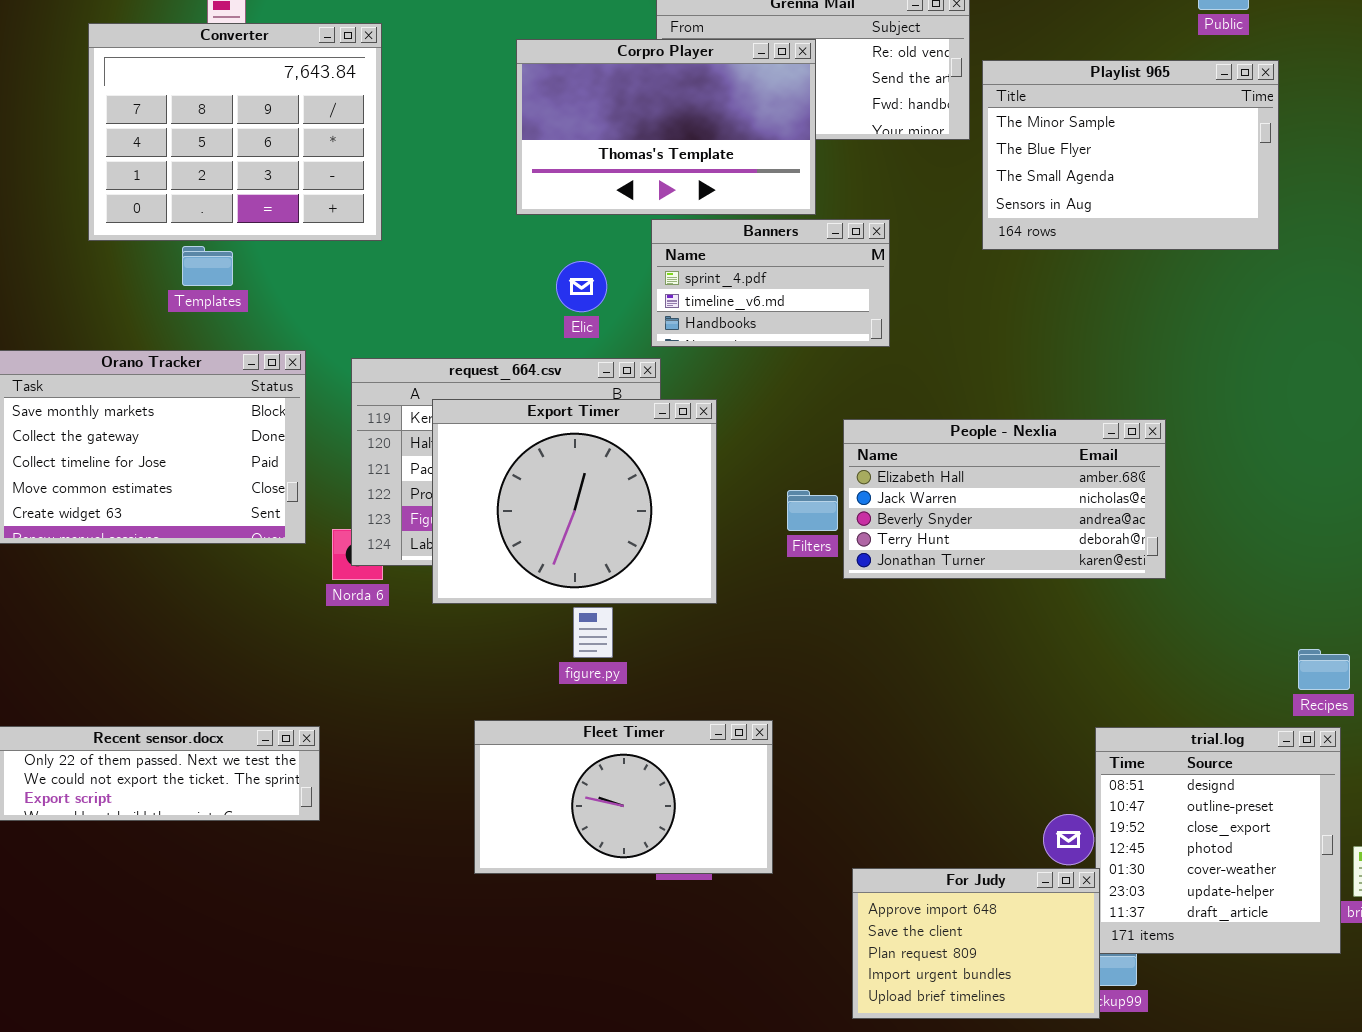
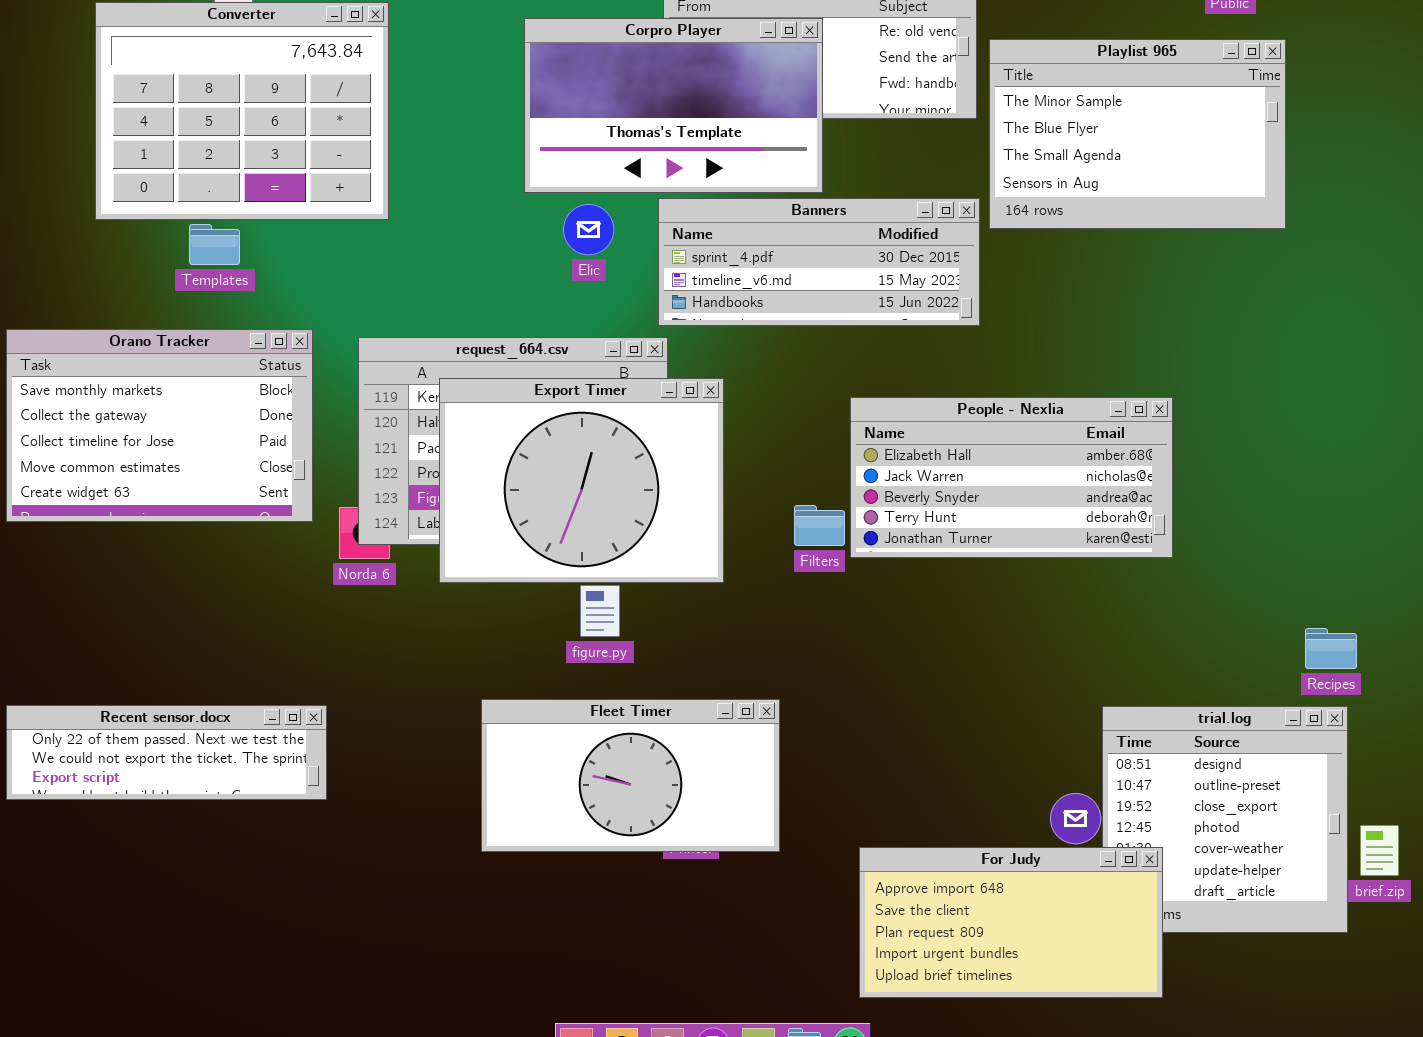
Banners: [651,219,890,347] -> [658,198,980,326], resized
Elic: [556,261,607,312] -> [563,204,614,255], moved
Filters: [787,490,838,531] -> [794,505,845,546], moved
For Judy: [852,868,1100,1019] -> [859,847,1163,998], resized

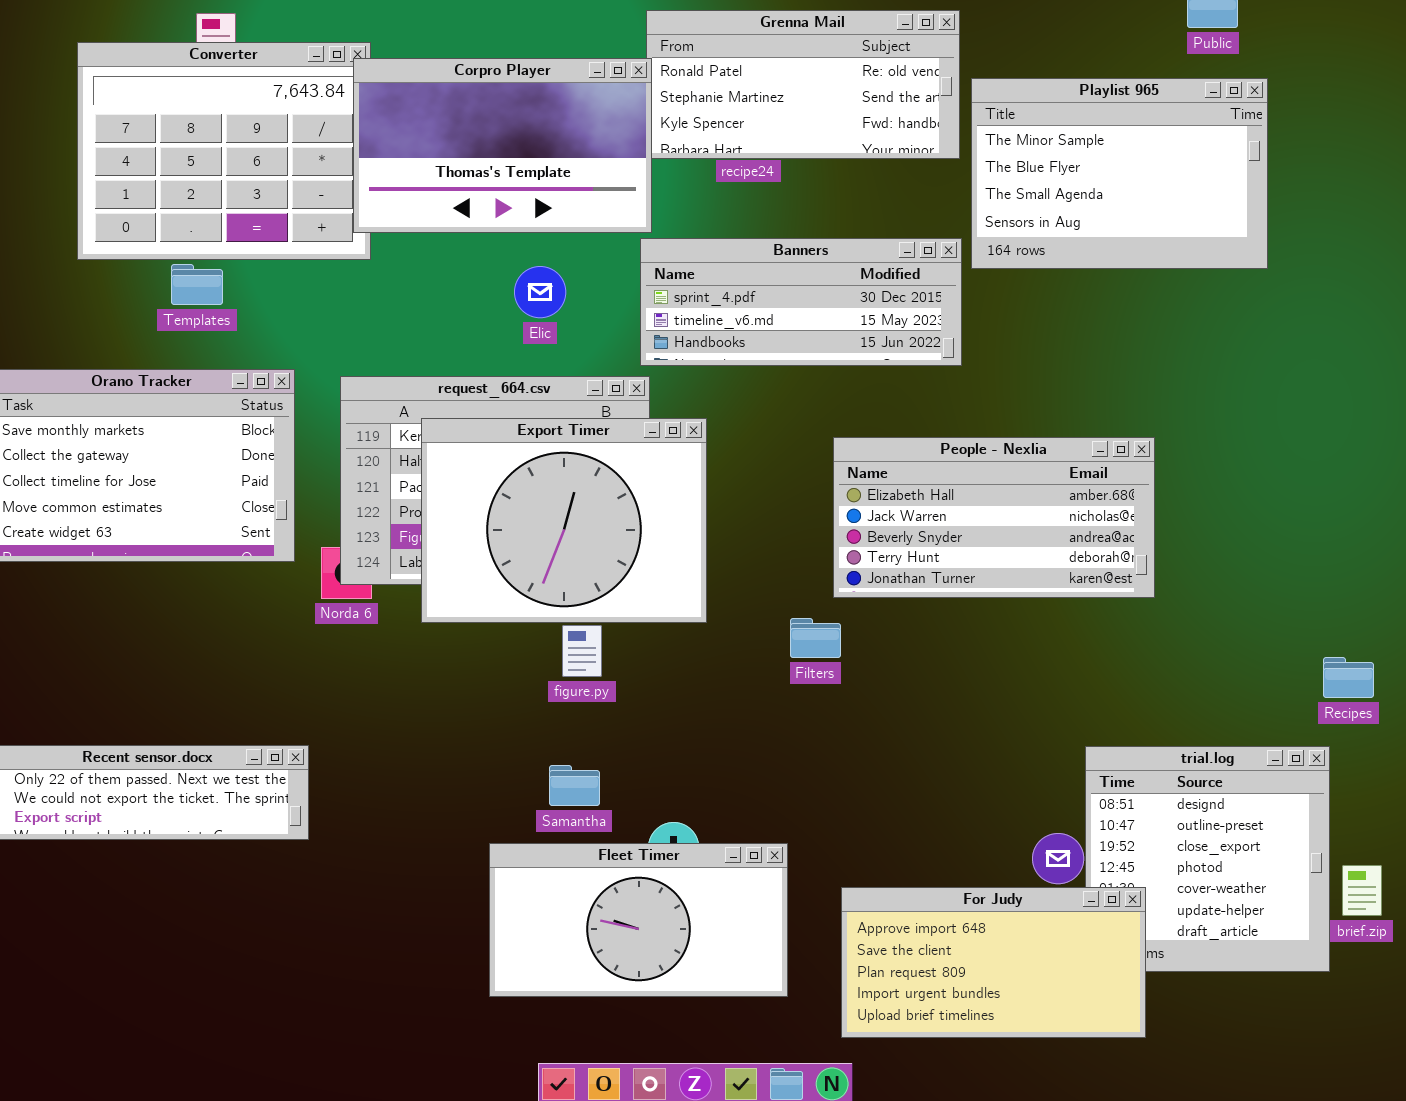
Corpro Player: [524,18,823,193] -> [353,58,652,233], moved
Elic: [563,204,614,255] -> [514,266,566,318], moved
Filters: [794,505,845,546] -> [790,618,841,658], moved
Recipes: [1305,628,1357,669] -> [1323,657,1374,698], moved
Fleet Timer: [481,699,780,852] -> [489,843,788,997], moved

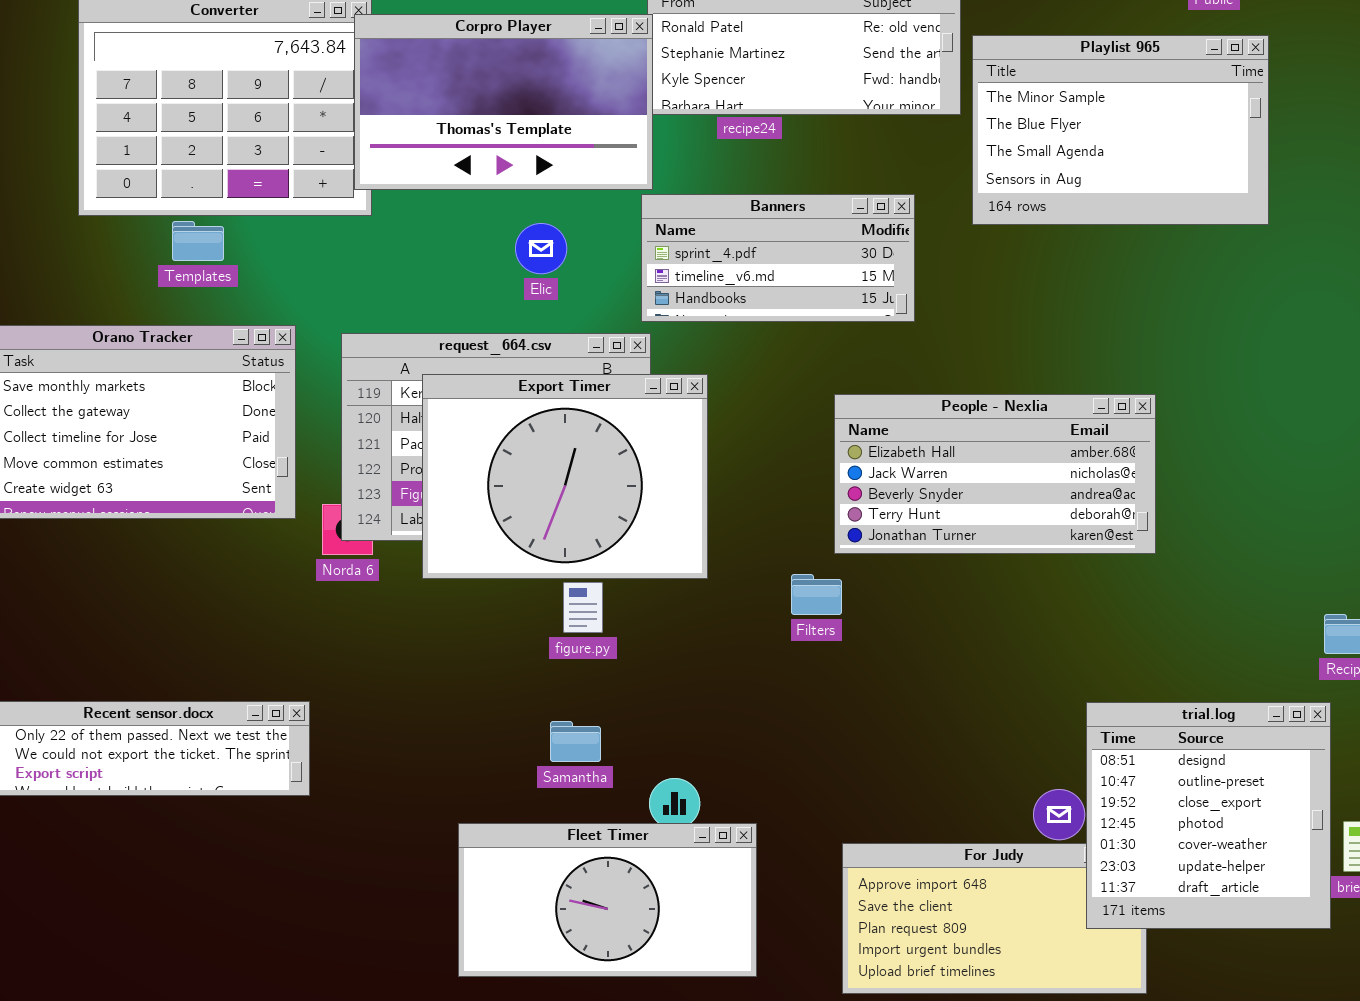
Banners: [640,238,962,366] -> [641,194,915,322], resized
trial.log: [1085,746,1330,972] -> [1086,702,1331,929], raised
Fleet Timer: [489,843,788,997] -> [458,823,757,977], moved

